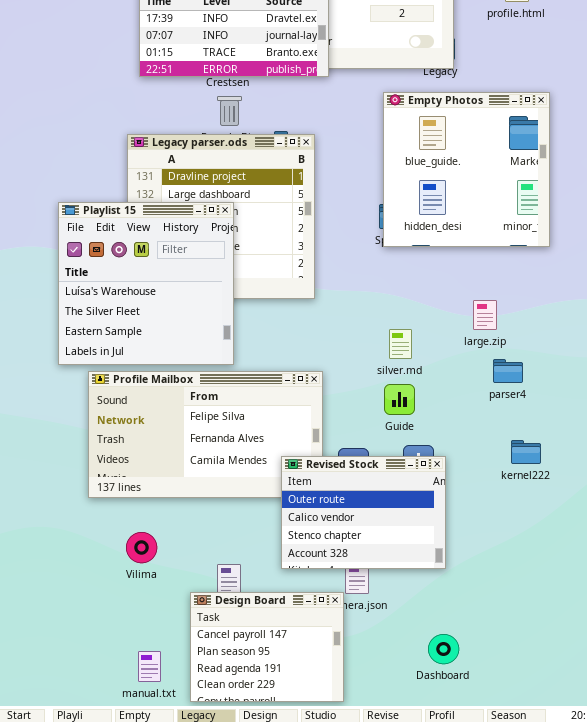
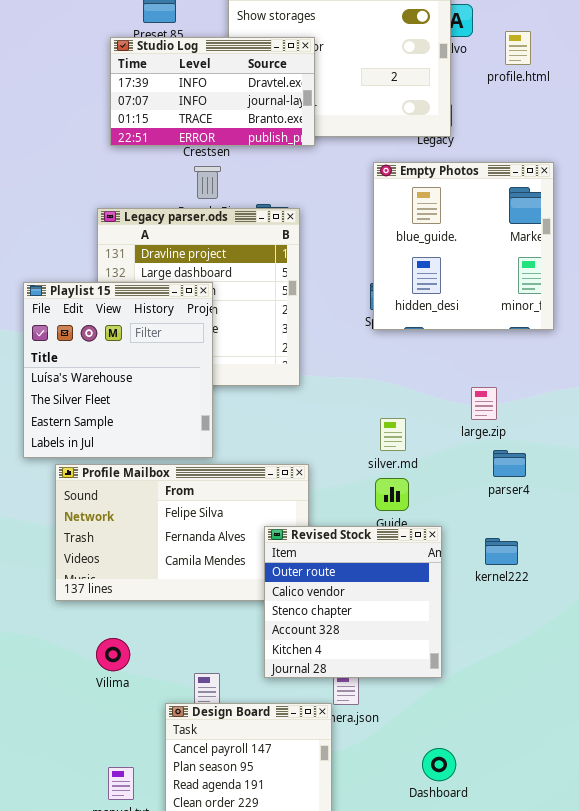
kernel222: [511,440,541,464] -> [485,538,518,565], moved
Revised Stock: [281,456,446,569] -> [264,526,442,678], resized

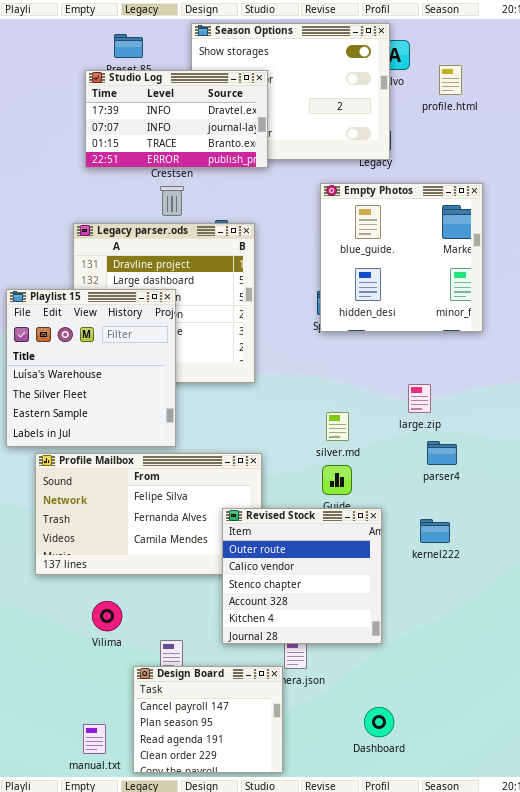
Vilima: [96,638,130,671] -> [92,601,122,631], moved

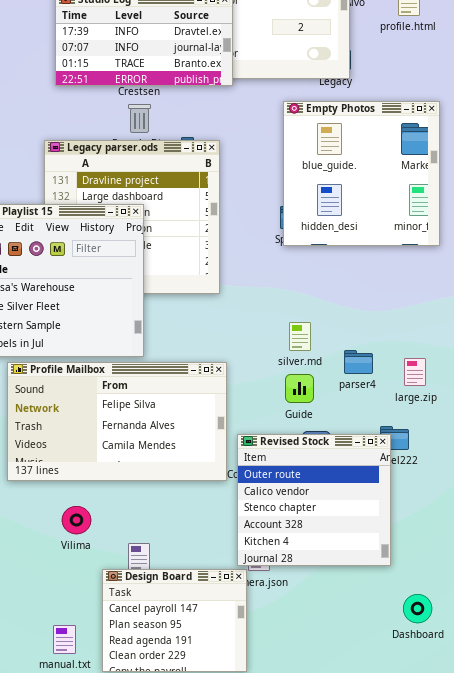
large.zip: [408,384,431,413] -> [404,358,426,386], moved
parser4: [427,441,457,465] -> [344,350,373,374], moved
Revised Stock: [222,508,382,644] -> [237,434,391,566], moved
Dashboard: [364,707,394,737] -> [403,594,432,623], moved

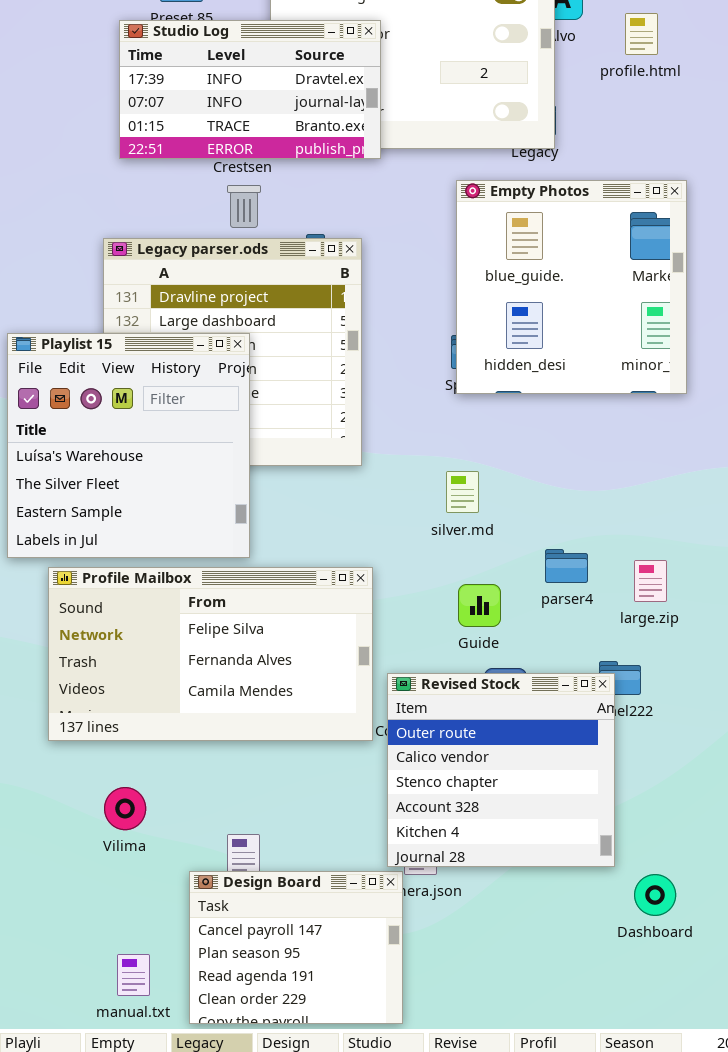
silver.md: [289,322,311,351] -> [446,471,479,513], moved
Vilima: [62,506,91,534] -> [104,787,146,830], moved
Dashboard: [403,594,432,623] -> [634,874,676,916], moved

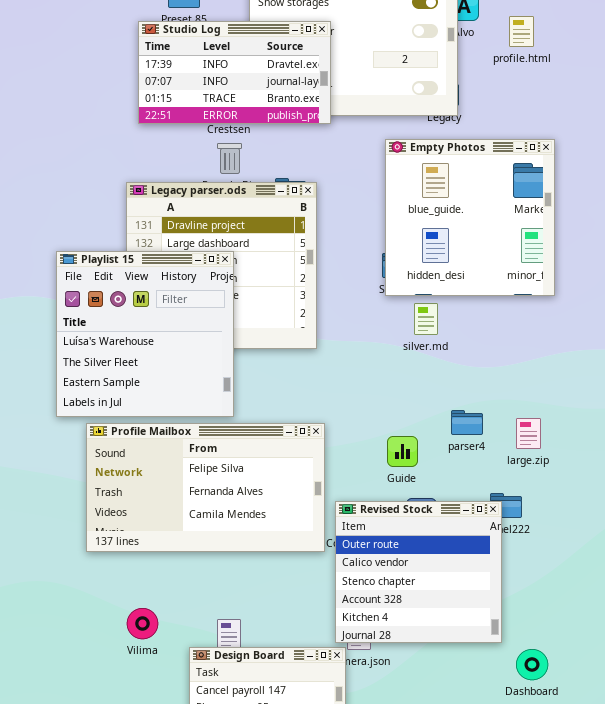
silver.md: [446,471,479,513] -> [414,303,438,335], moved
Vilima: [104,787,146,830] -> [127,608,158,639], moved

